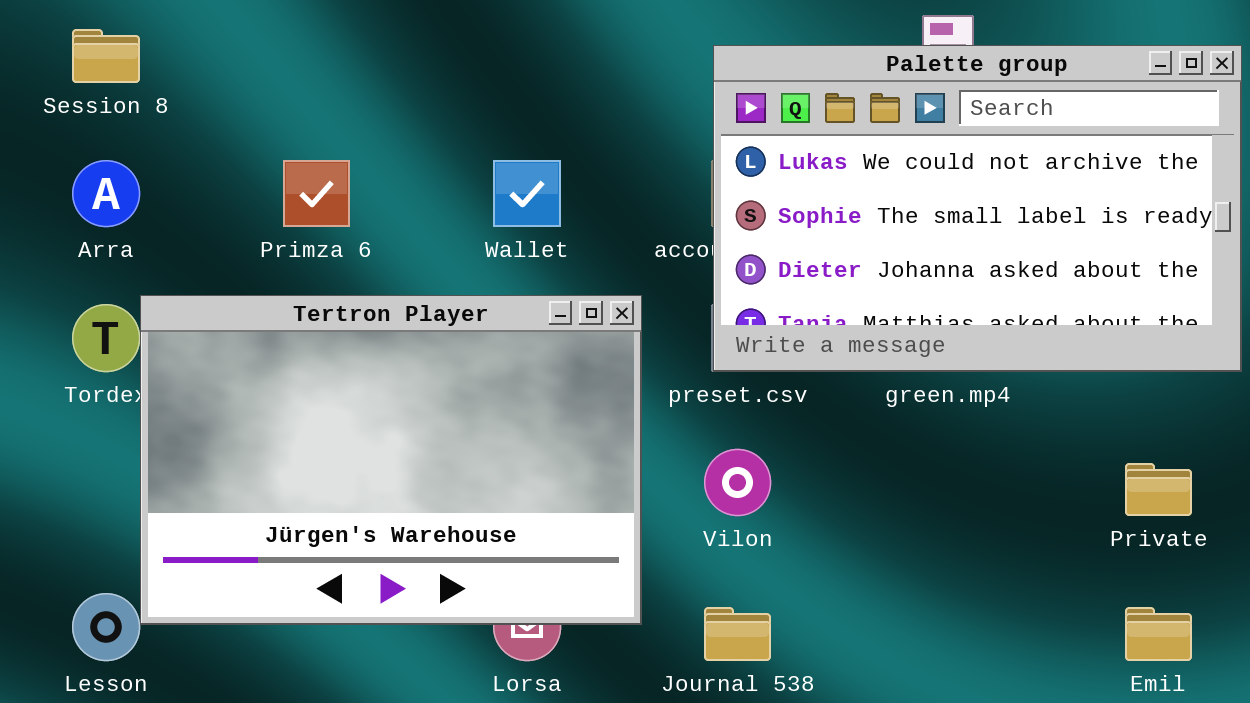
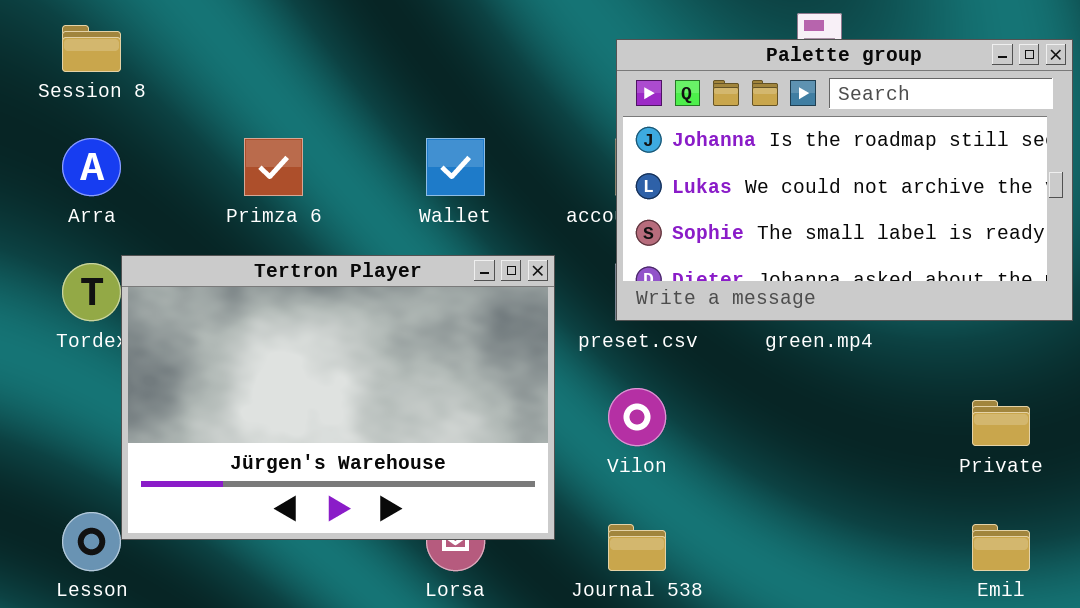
Palette group: [713,45,1242,372] -> [616,39,1073,321], scrolled up 1 row

